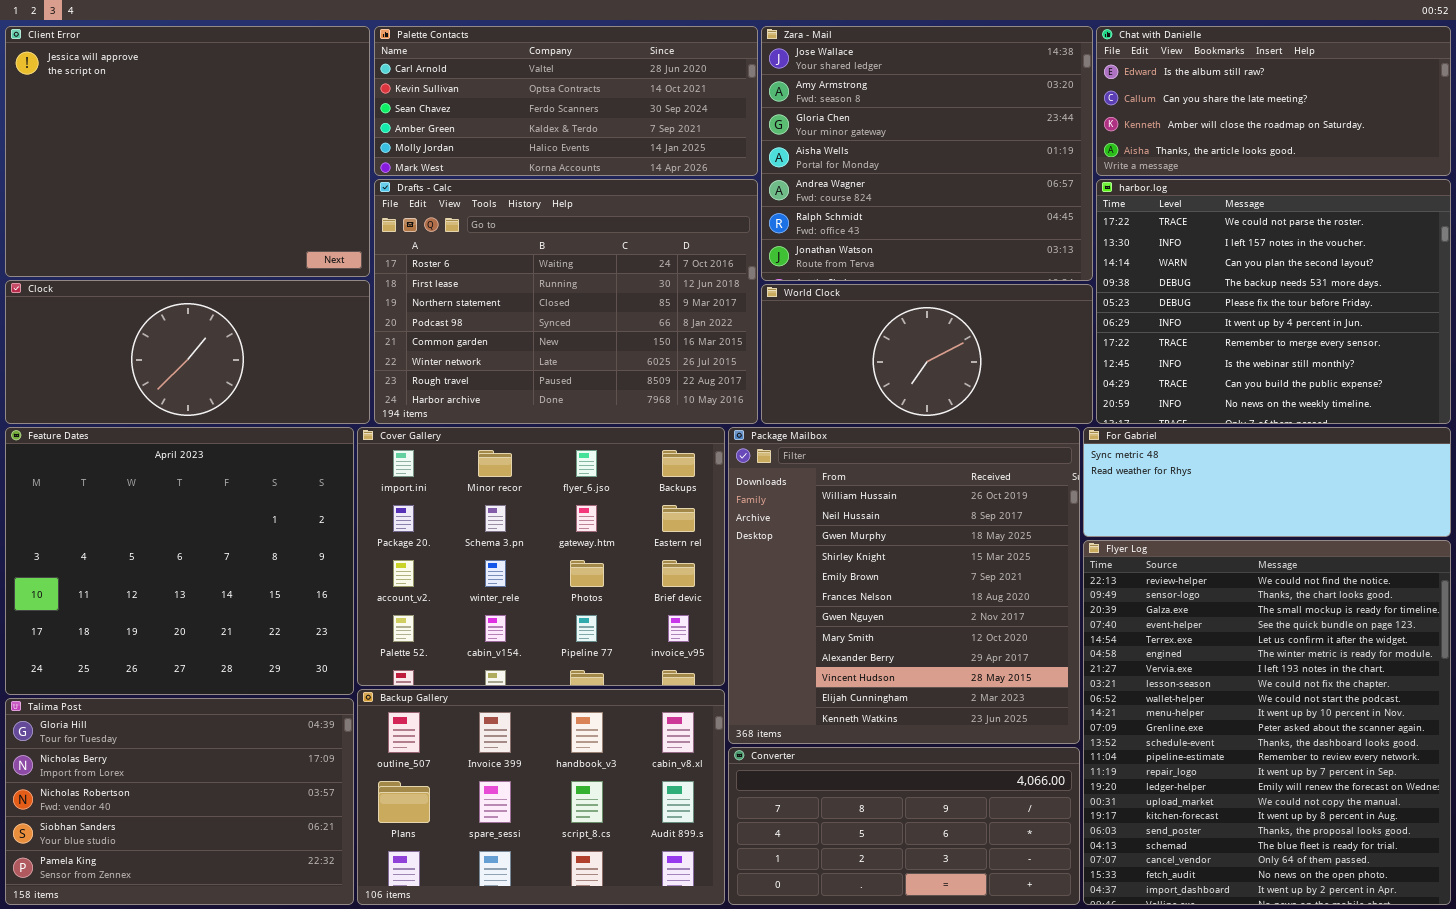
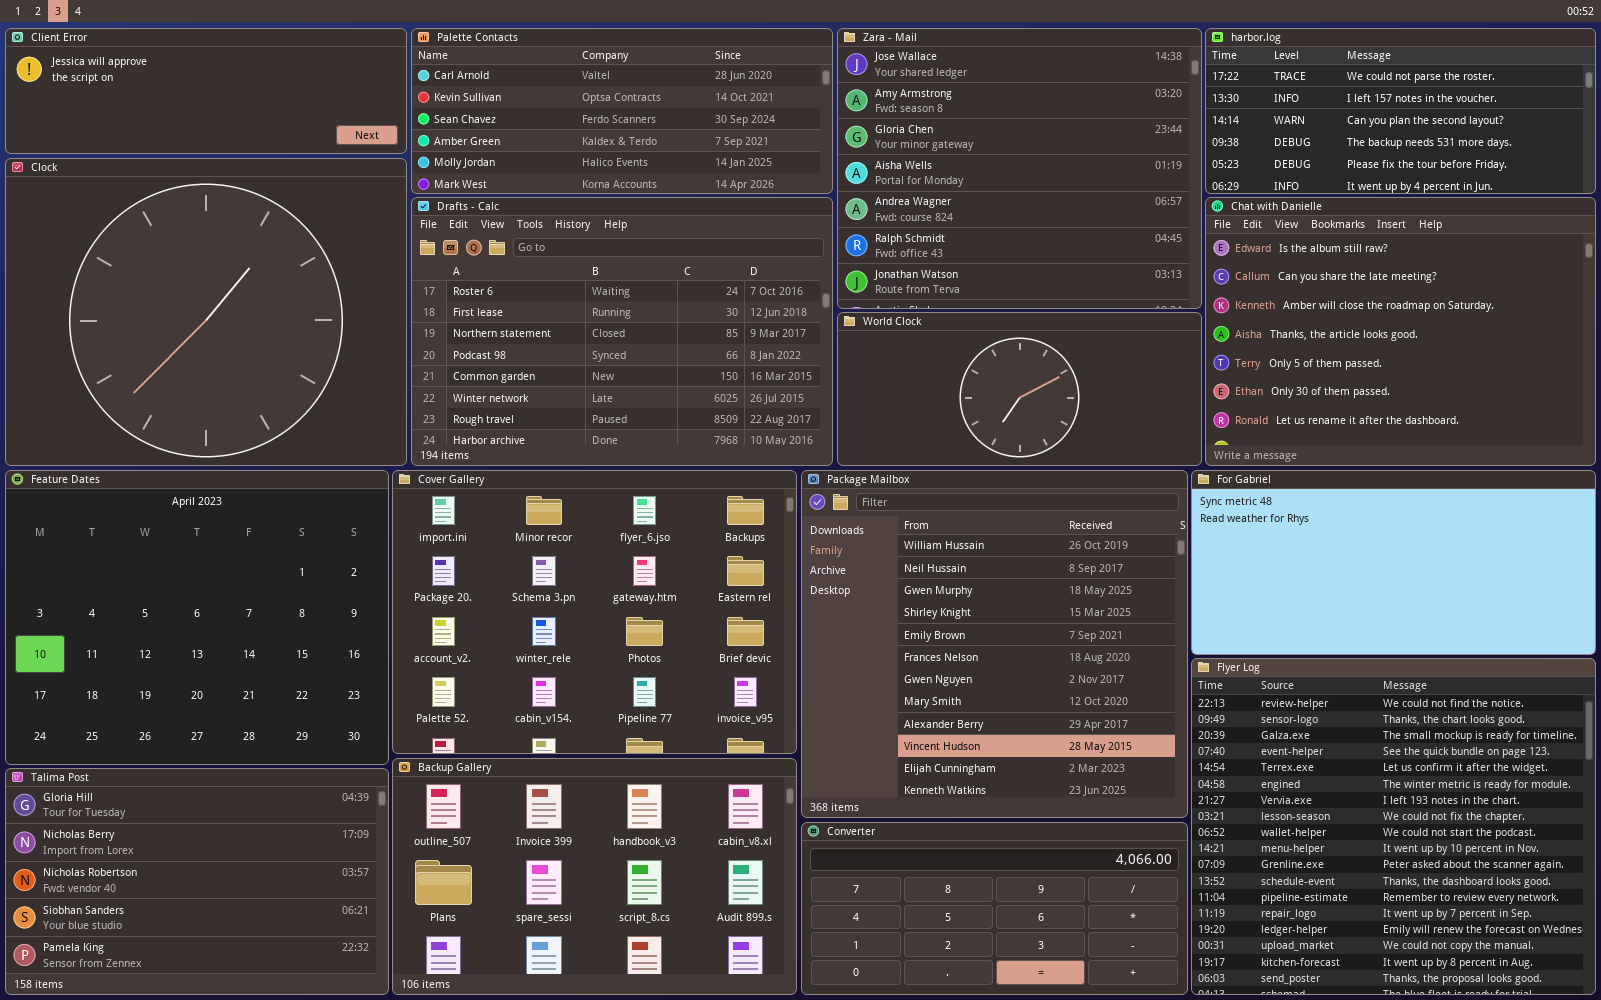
Client Error: [5,26,370,277] -> [5,28,407,154], resized
Chat with Danielle: [1096,26,1451,176] -> [1205,197,1596,466], moved, resized
harbor.log: [1096,179,1451,424] -> [1205,28,1596,194], moved, resized
Clock: [5,280,370,424] -> [5,158,407,466], resized
For Gabriel: [1083,427,1451,537] -> [1191,470,1596,655], resized
Flyer Log: [1083,540,1451,905] -> [1191,658,1596,995], resized

